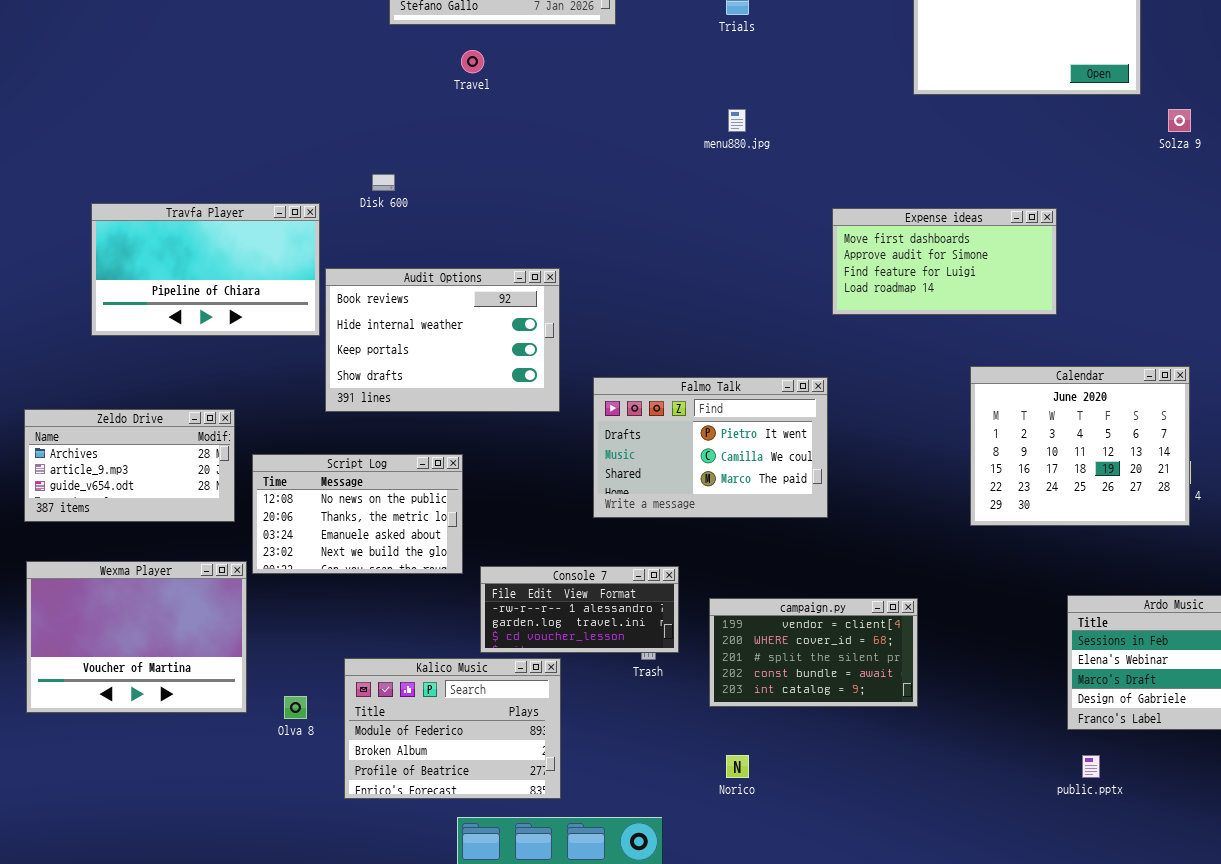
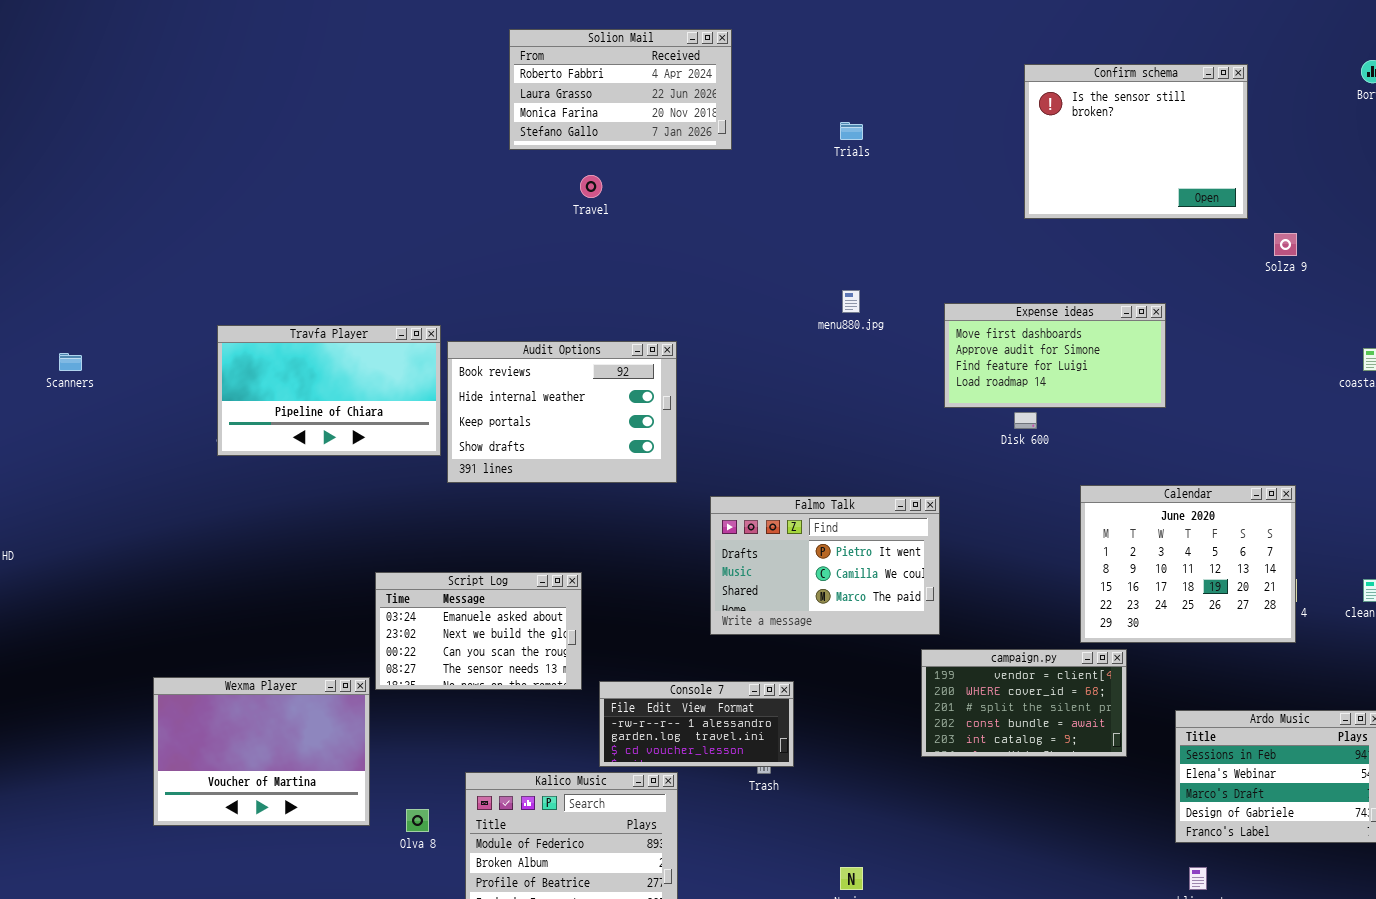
menu880.jpg: [728,109,746,132] -> [842,290,860,313], moved
Disk 600: [372,174,395,191] -> [1014,412,1037,429], moved
Expense ideas: [832,208,1057,315] -> [944,303,1166,408], moved
Audit Options: [325,268,560,412] -> [447,341,677,483], moved
Zeldo Drive: [24,409,235,522] -> none, closed
Script Log: [252,454,463,574] -> [375,572,582,690], scrolled down 2 rows
campaign.py: [709,598,918,707] -> [921,649,1127,757], moved

